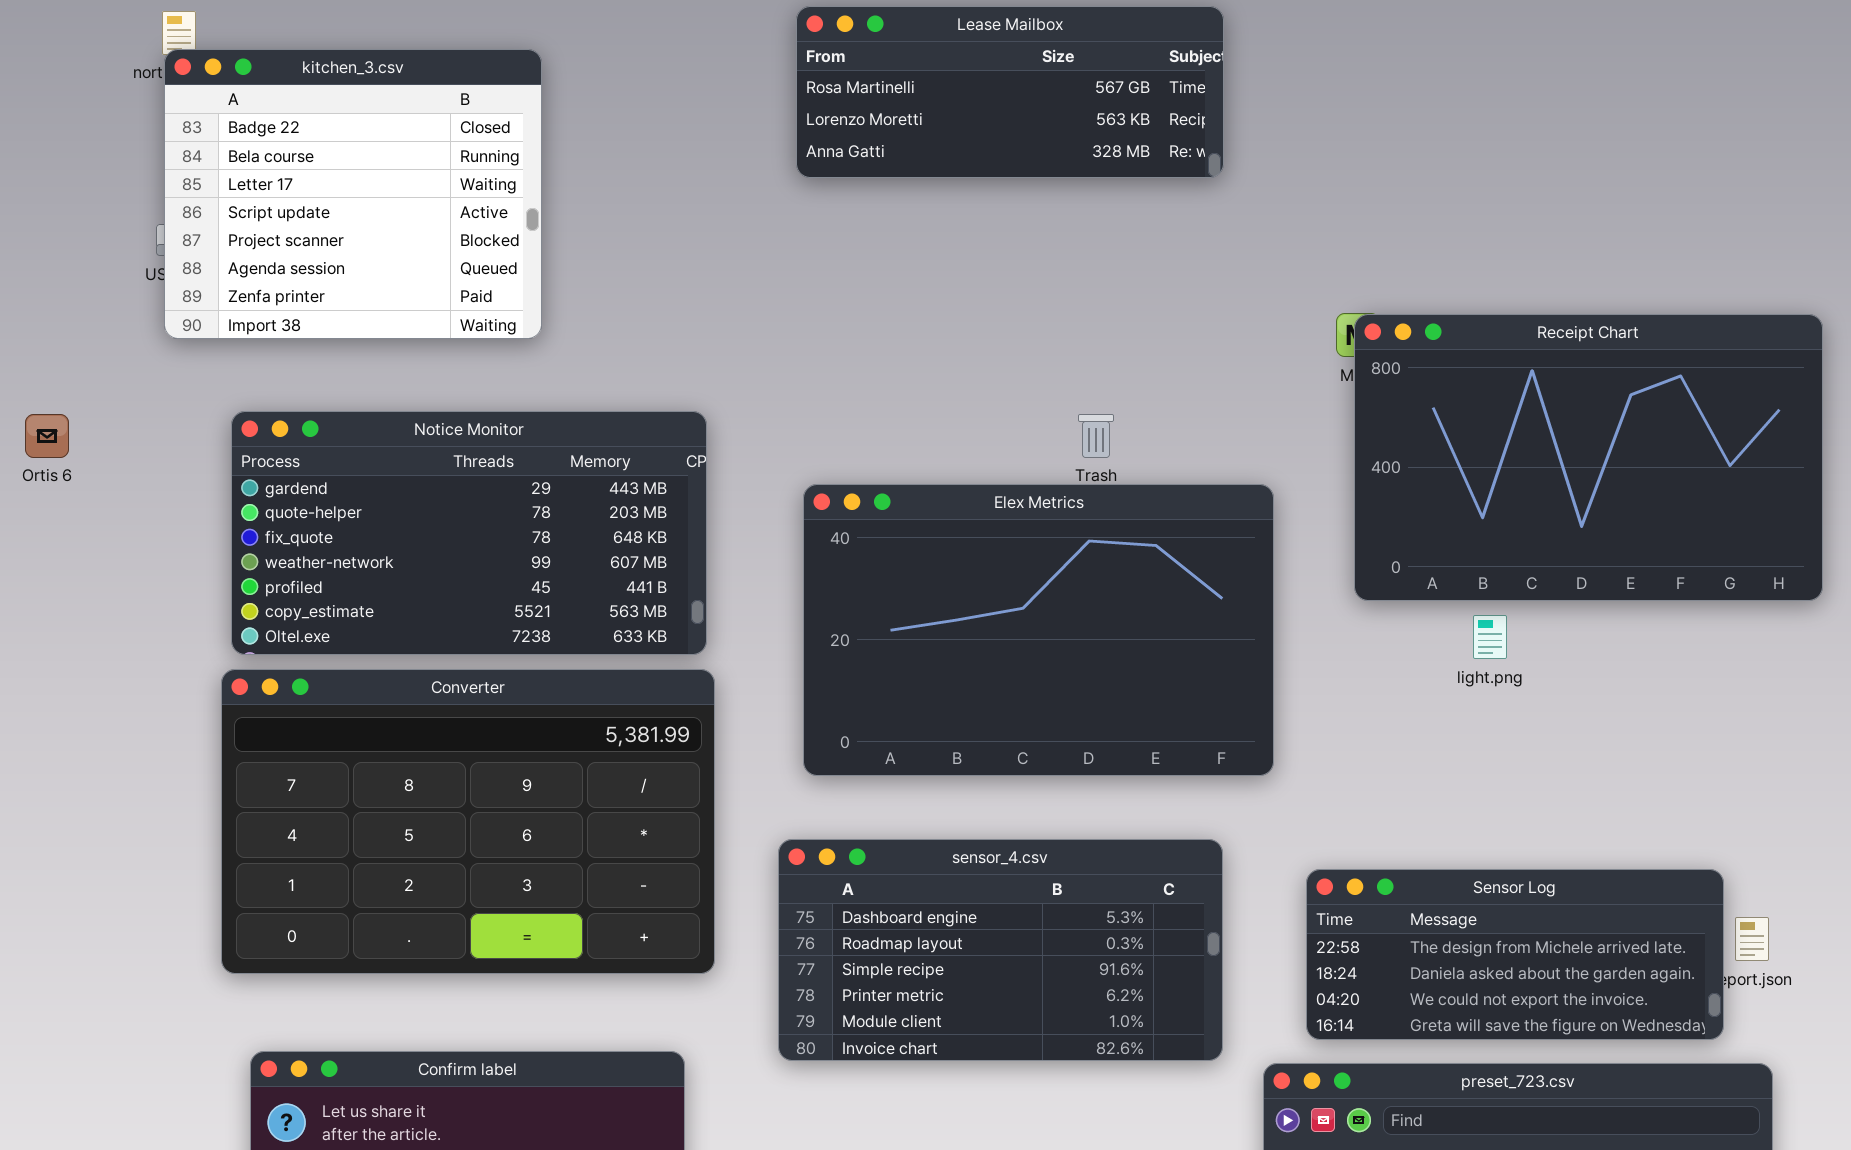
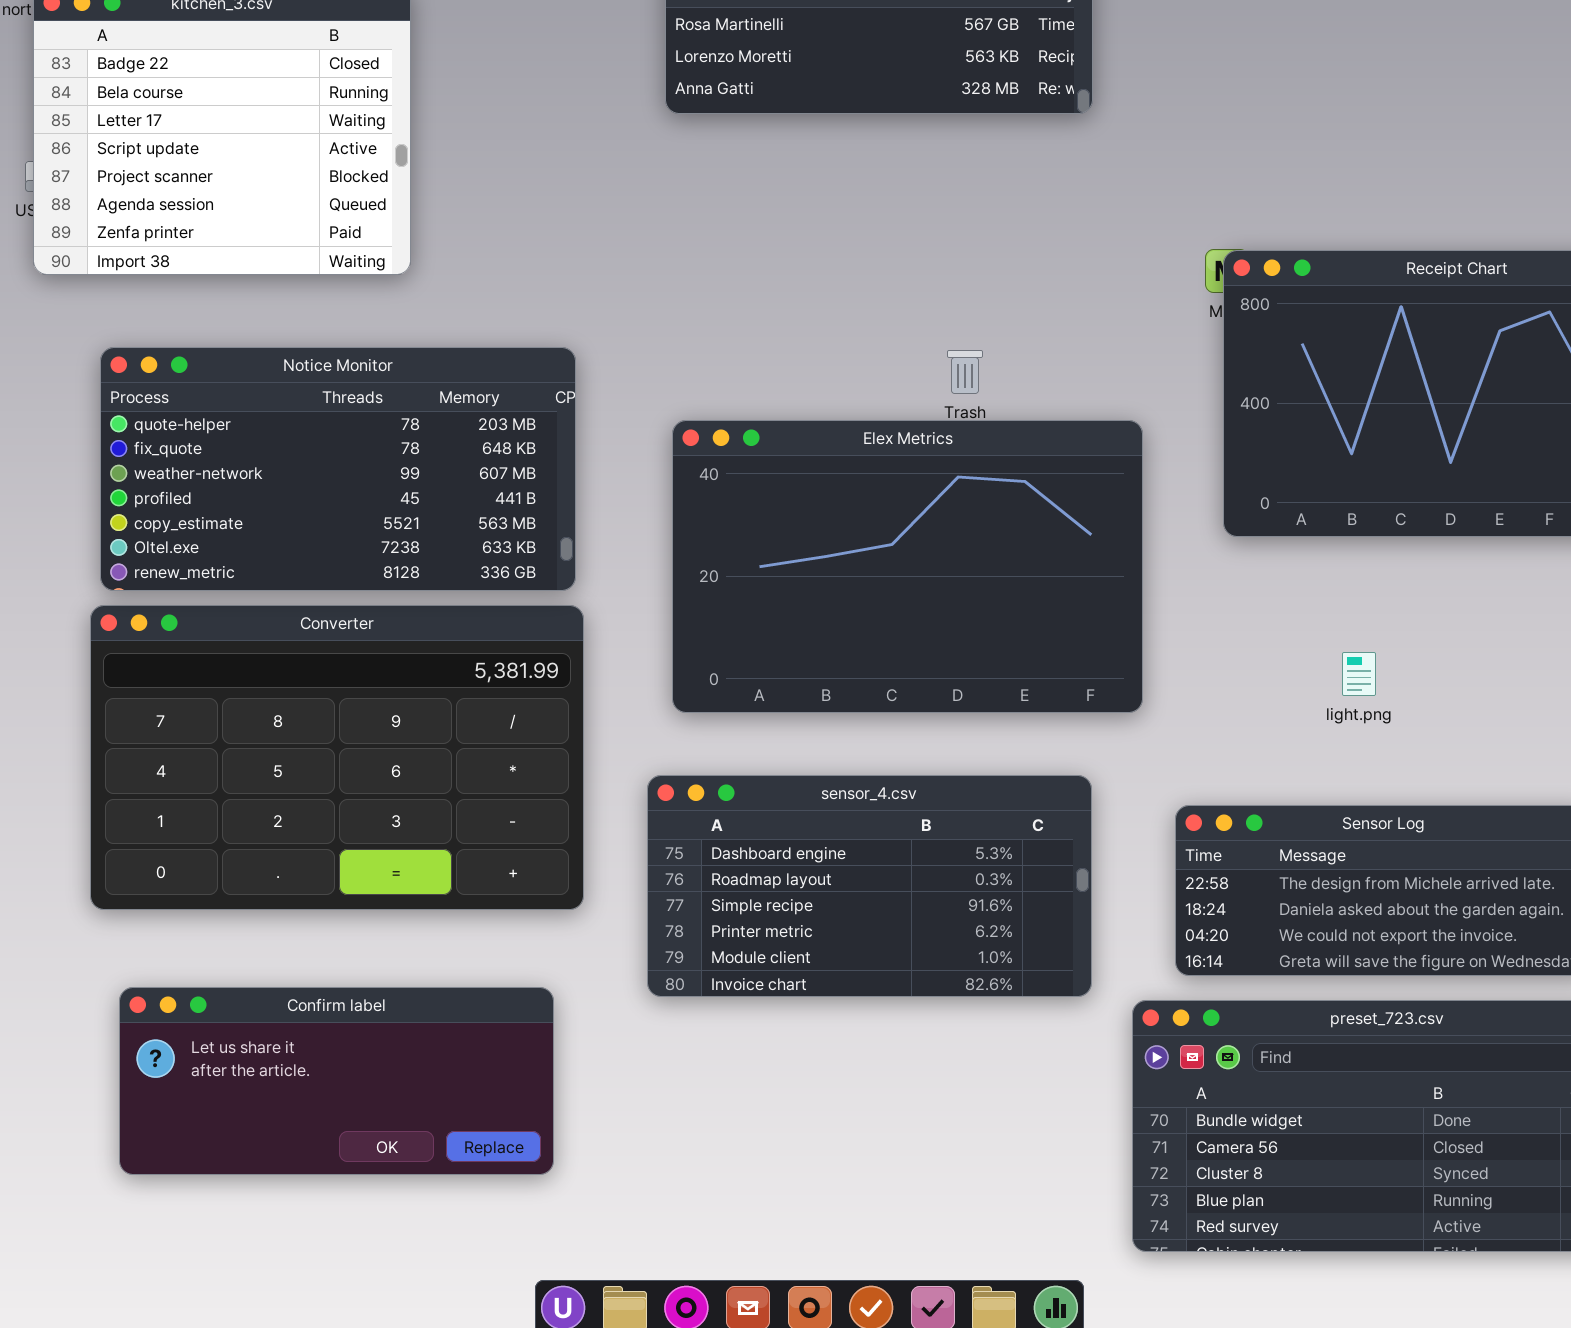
Notice Monitor: [231,411,707,655] -> [100,347,576,591], scrolled down 1 row
light.png: [1473,615,1507,659] -> [1342,652,1376,696], moved

